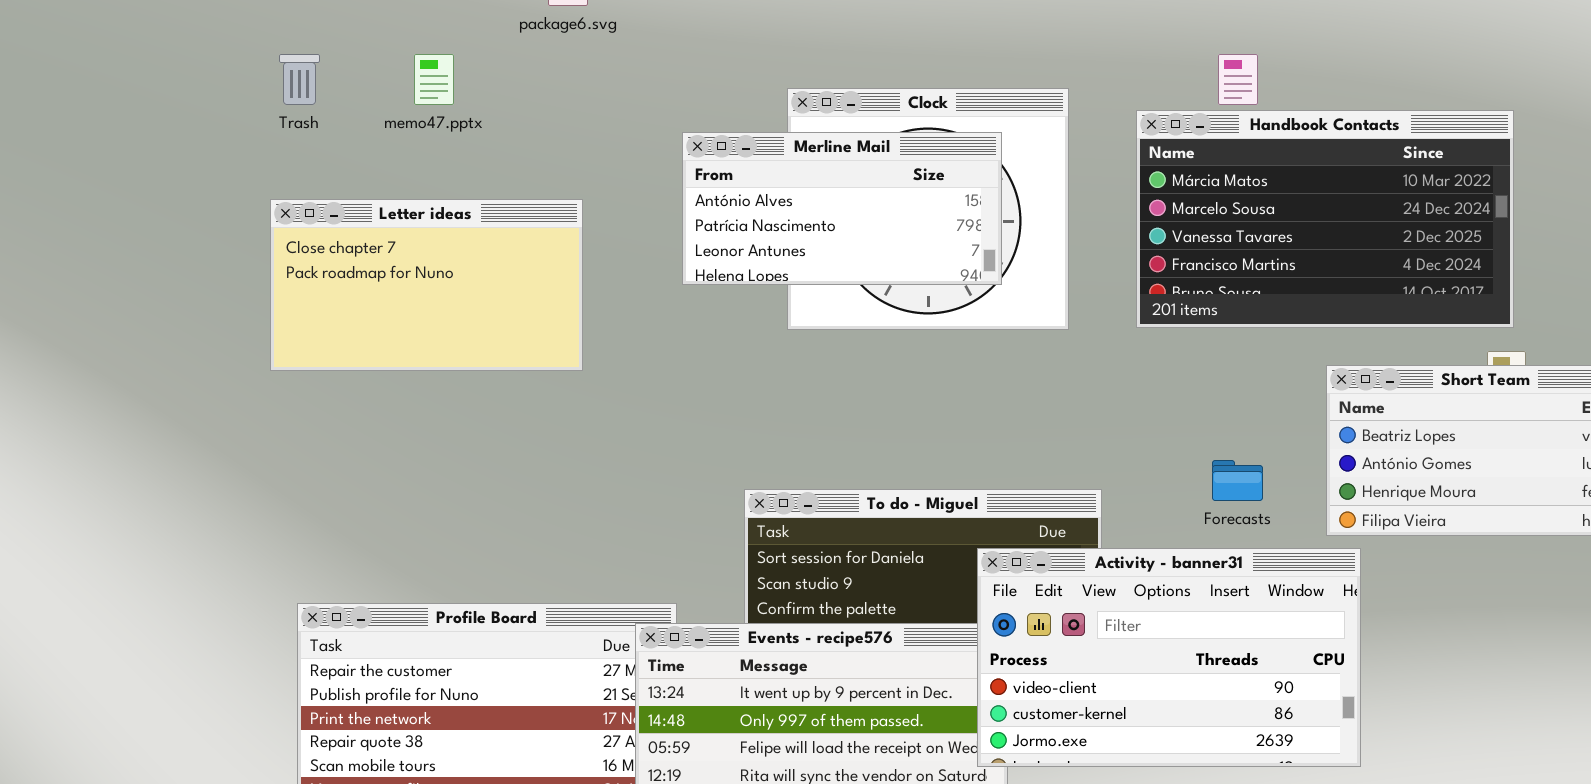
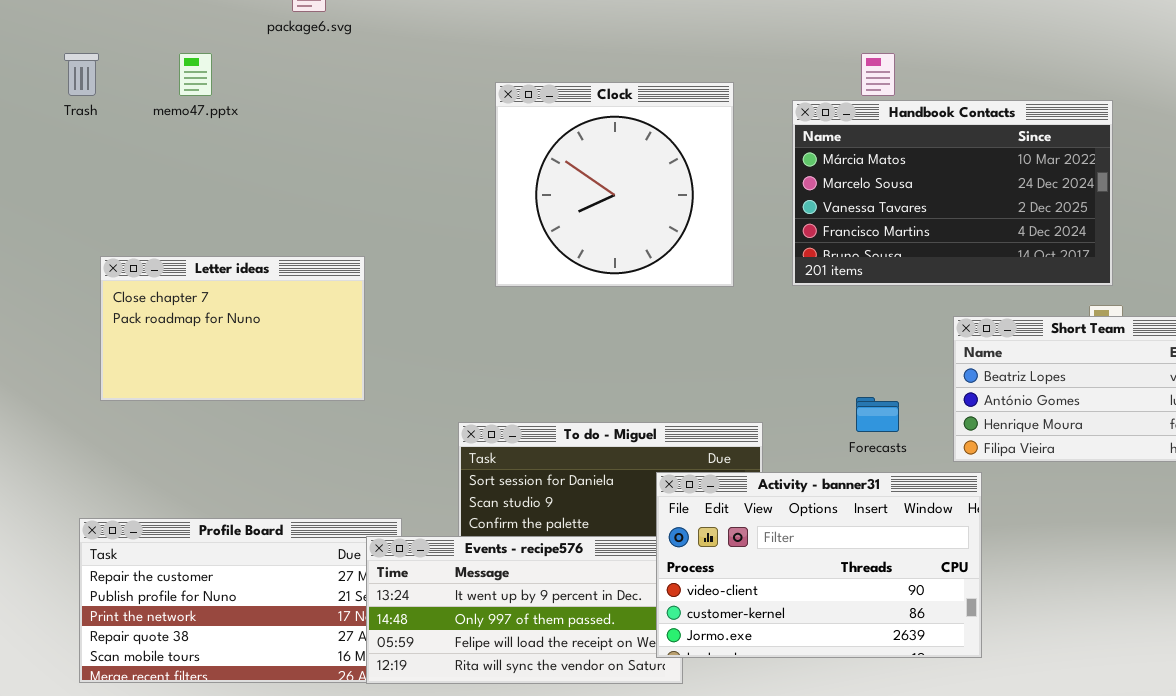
Merline Mail: [682,132,1002,285] -> none, closed
Letter ideas: [270,199,583,371] -> [100,256,365,401], moved

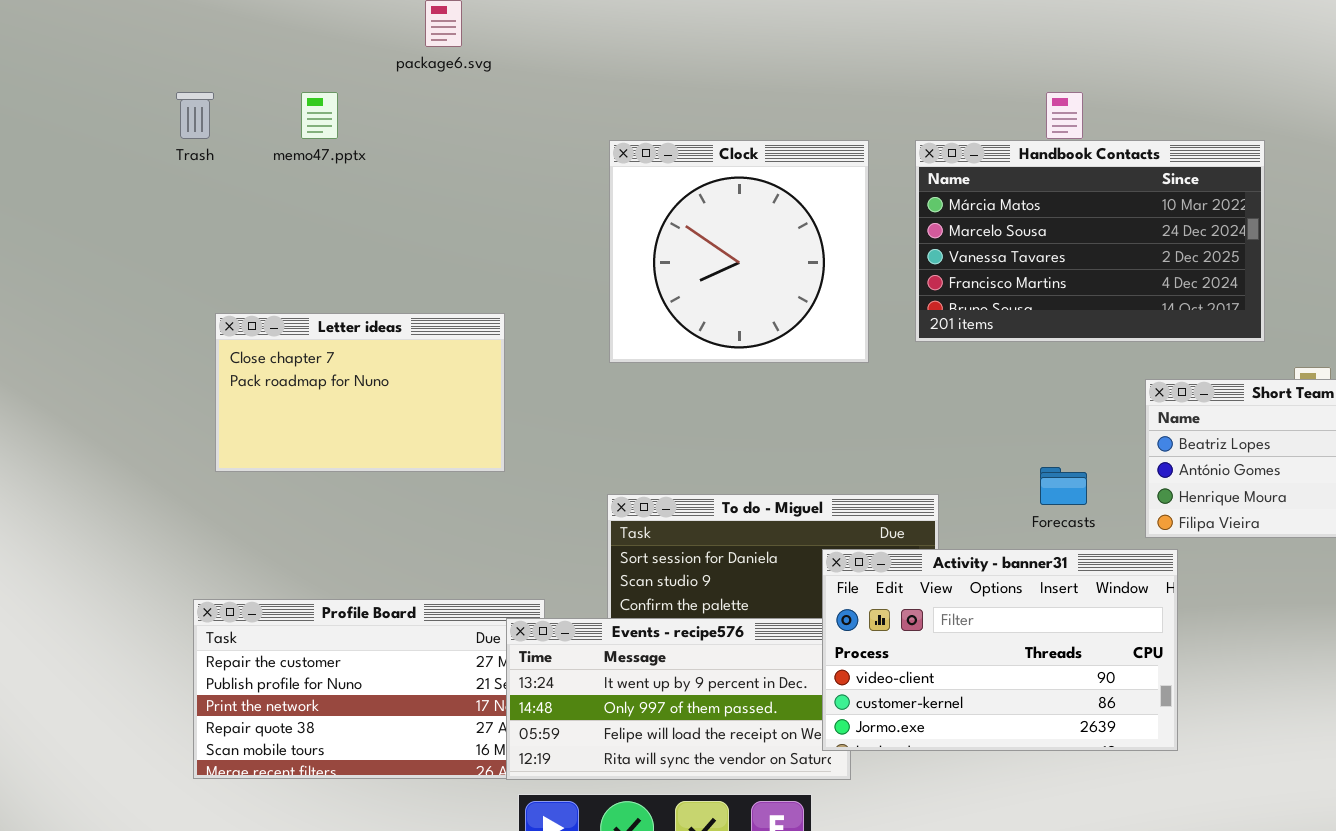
Clock: [495,82,734,287] -> [609,140,869,363], moved
Handbook Contacts: [792,100,1113,286] -> [915,140,1265,342], moved

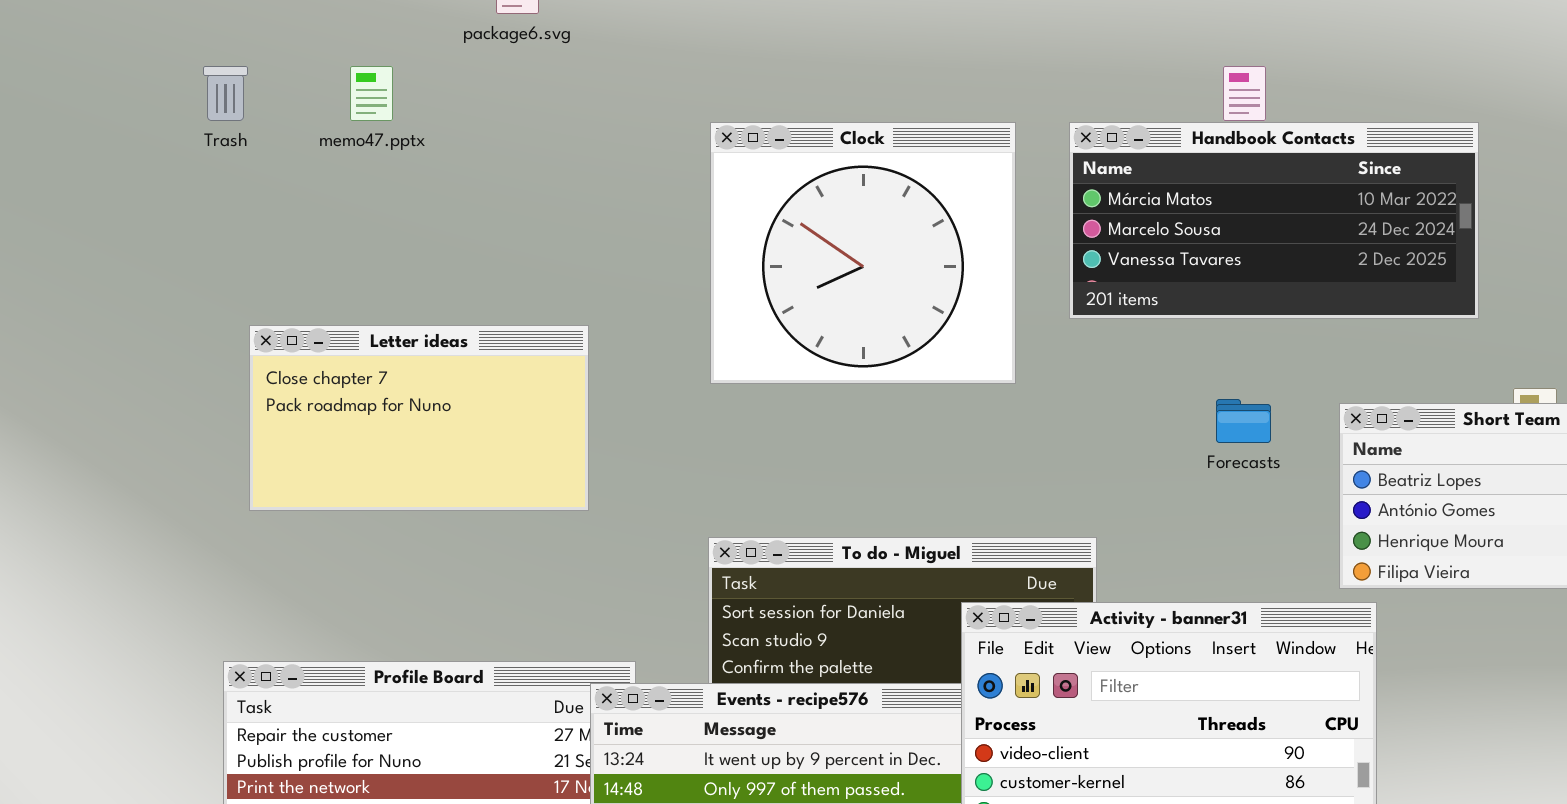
Handbook Contacts: [915,140,1265,342] -> [1069,122,1479,319], resized
Forecasts: [1040,467,1087,505] -> [1216,399,1271,443], moved

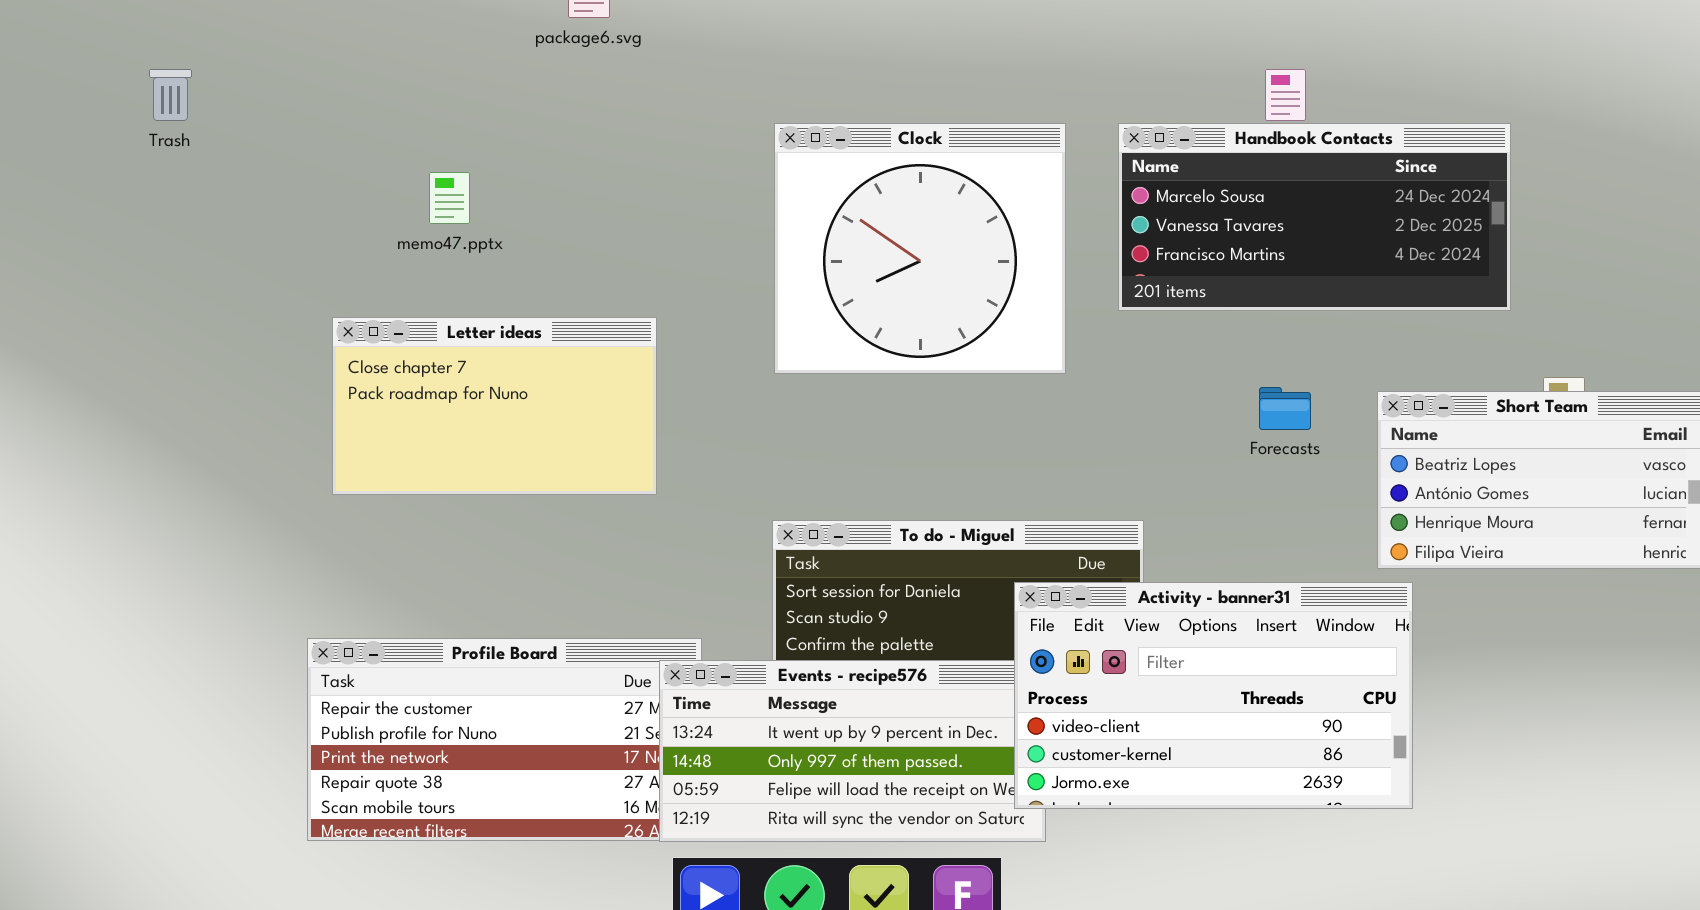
Trash: [203,66,248,121] -> [149,69,192,121], moved
memo47.pptx: [350,66,393,121] -> [429,172,470,224], moved
Handbook Contacts: [1069,122,1479,319] -> [1118,123,1511,311], scrolled down 1 row

